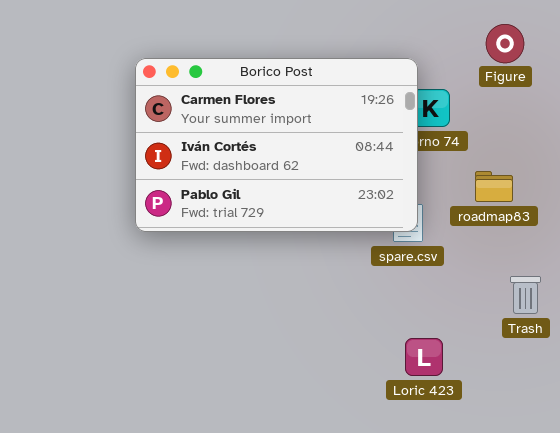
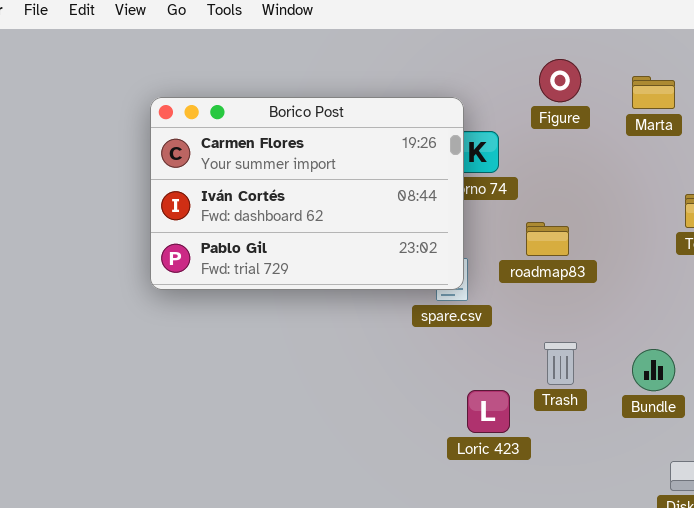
Trash: [510,276,541,314] -> [544,342,577,385], moved
Loric 423: [405,338,443,376] -> [467,390,510,433], moved

